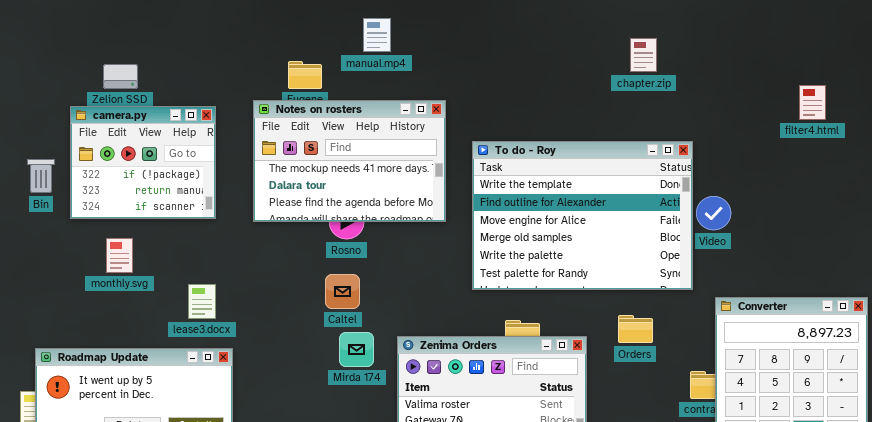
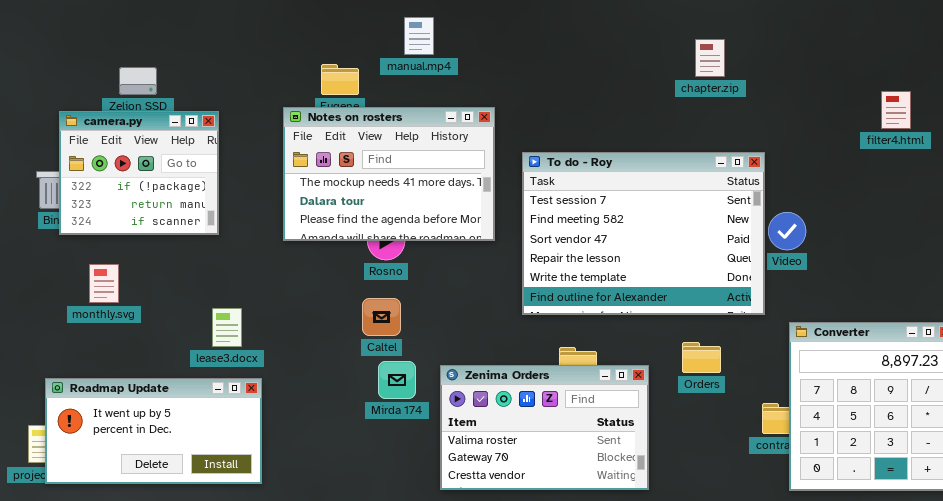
camera.py: [70,106,216,219] -> [59,111,219,235], moved
To do - Roy: [472,141,693,290] -> [522,152,765,315], scrolled up 4 rows
monthly.svg: [106,238,133,273] -> [89,264,119,303], moved

